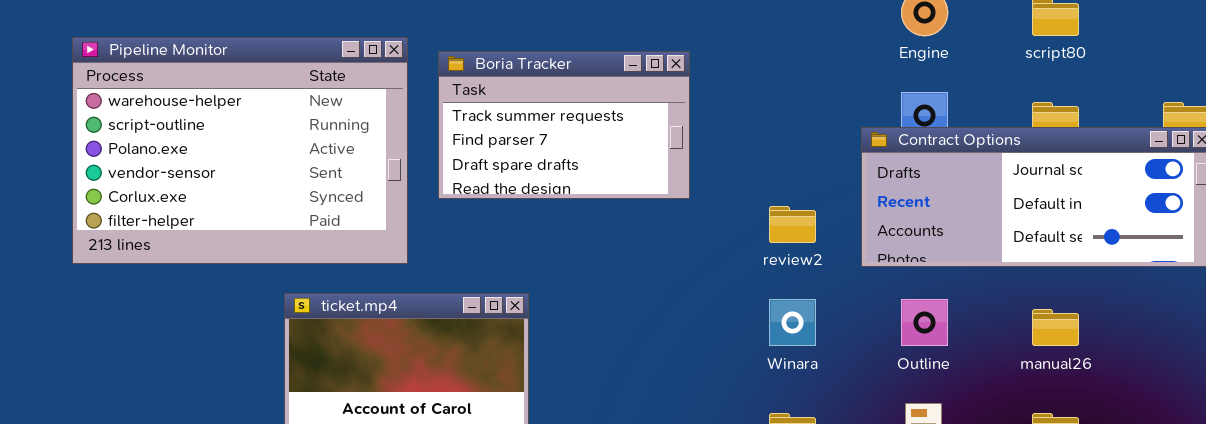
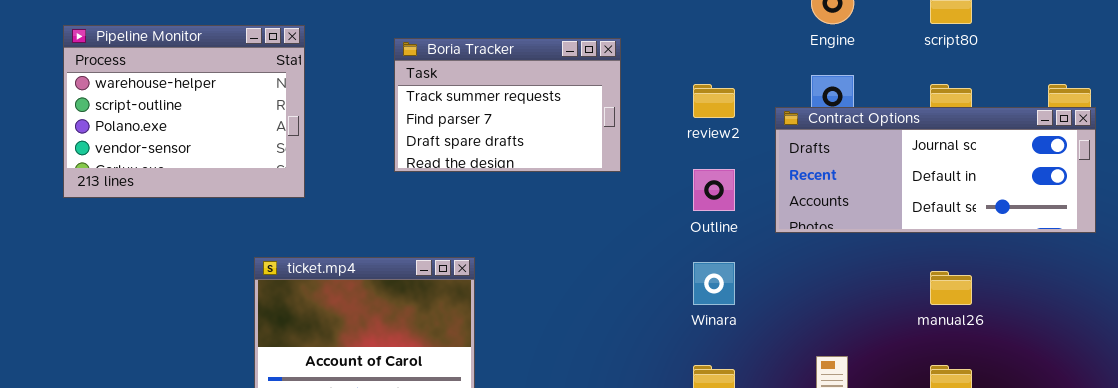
Pipeline Monitor: [72,37,408,264] -> [63,25,305,198], resized
review2: [769,206,816,243] -> [693,84,735,118], moved
Outline: [901,299,948,346] -> [693,169,735,211], moved

